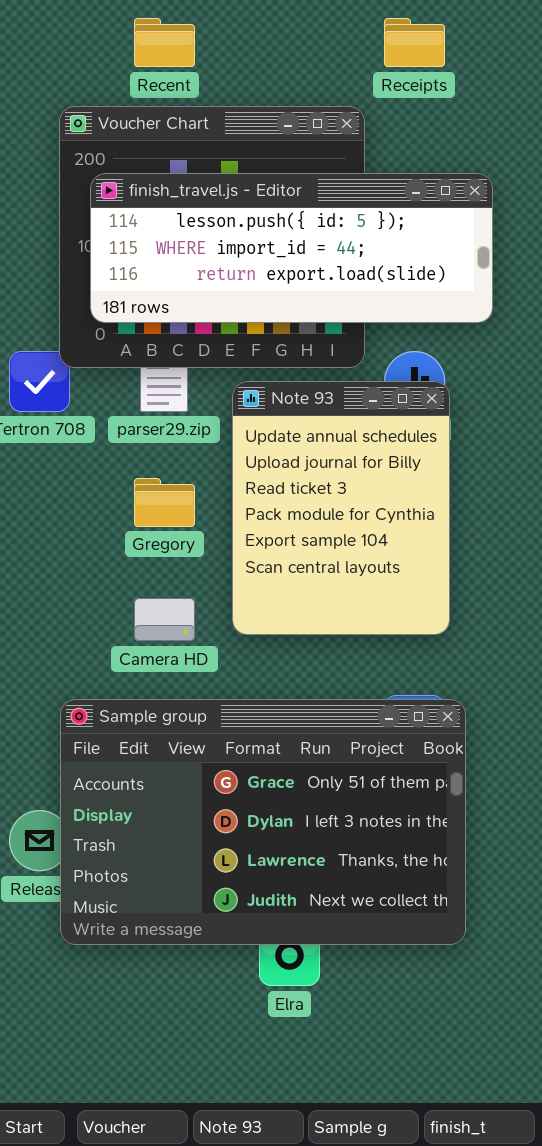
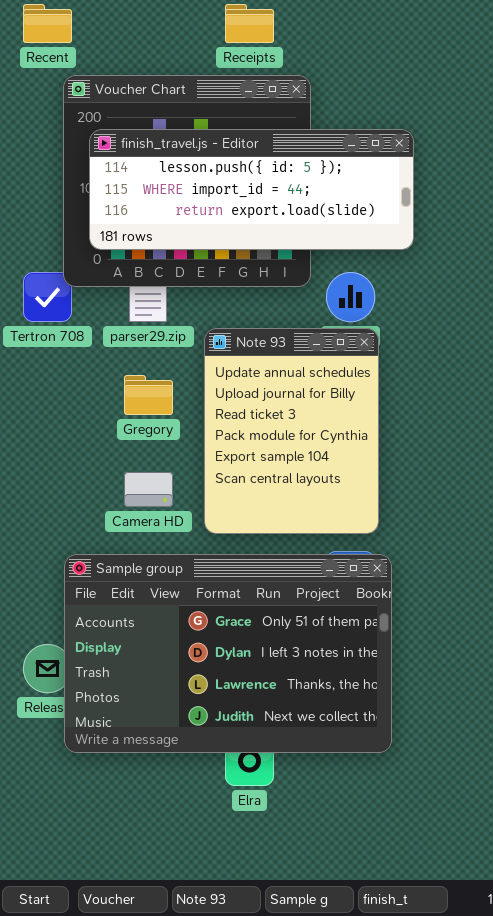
Recent: [134,18,195,67] -> [23,4,72,43], moved
Receipts: [384,18,445,67] -> [225,4,274,43], moved
Note 93: [232,381,450,635] -> [204,328,379,534], moved

